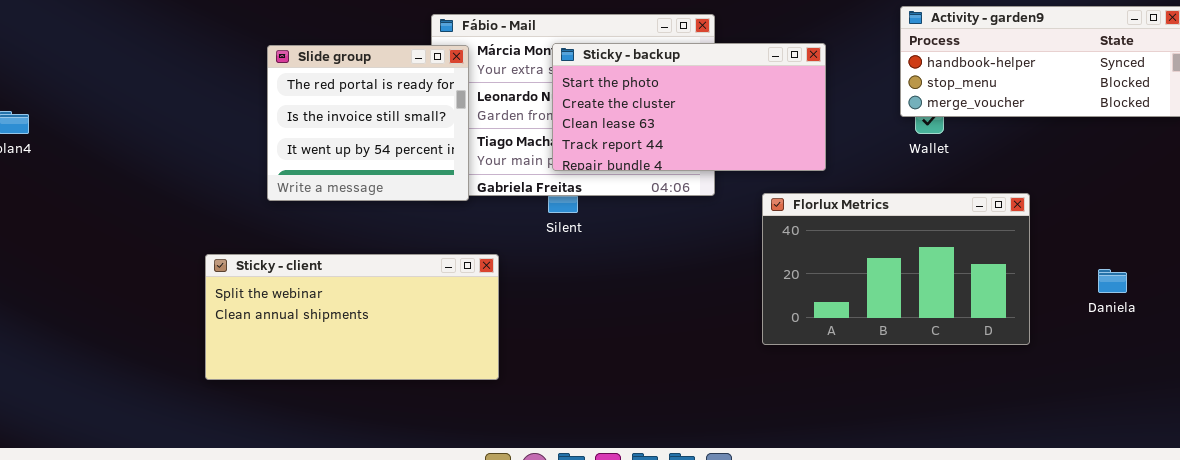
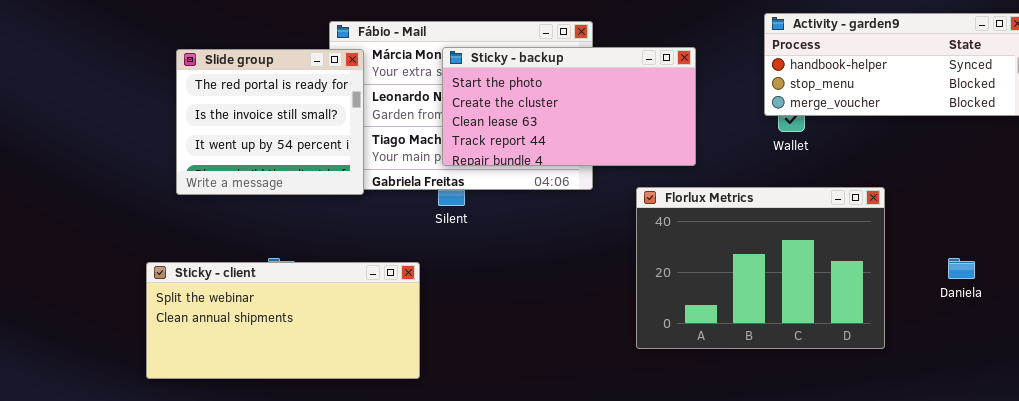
Florlux Metrics: [762,193,1030,345] -> [636,187,885,349], resized
Sticky - client: [205,254,499,380] -> [146,262,420,379], moved

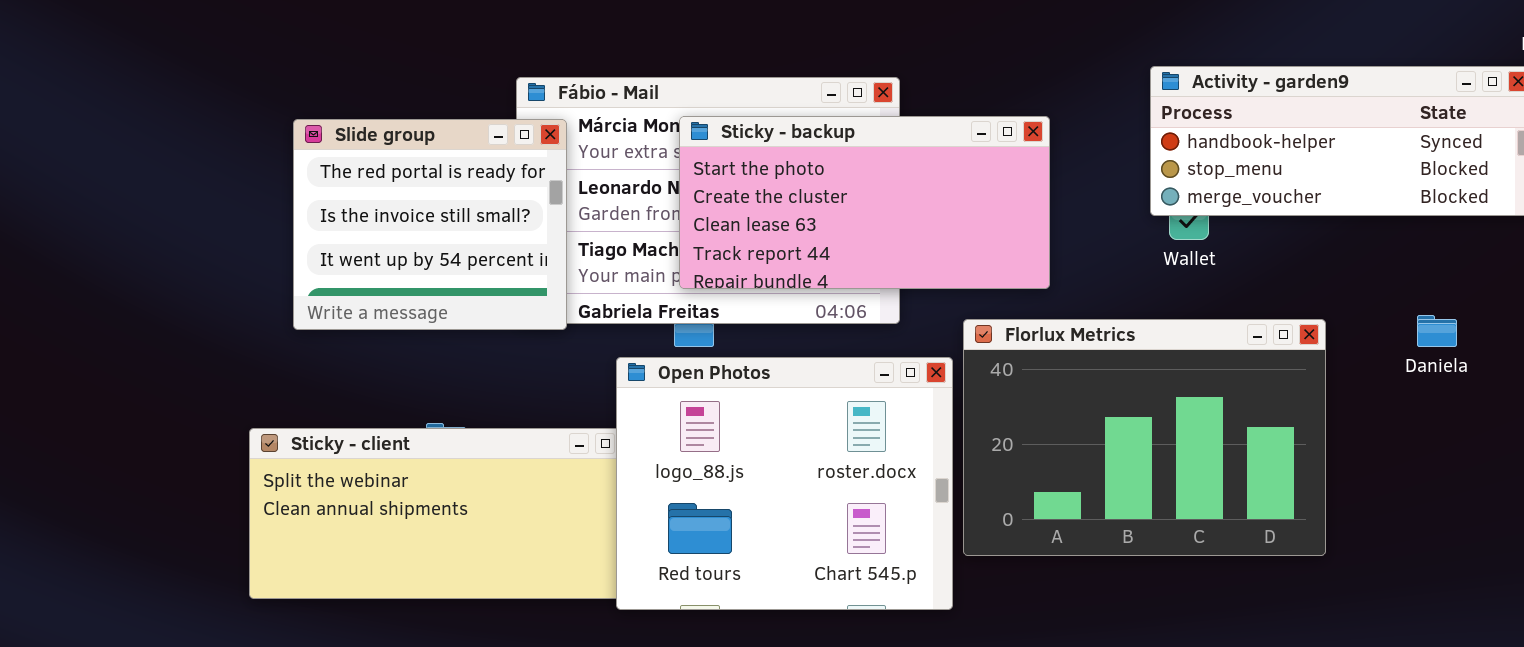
Open Photos: none -> [616,357,953,610], opened
Daniela: [948,258,975,279] -> [1417,315,1457,347], moved

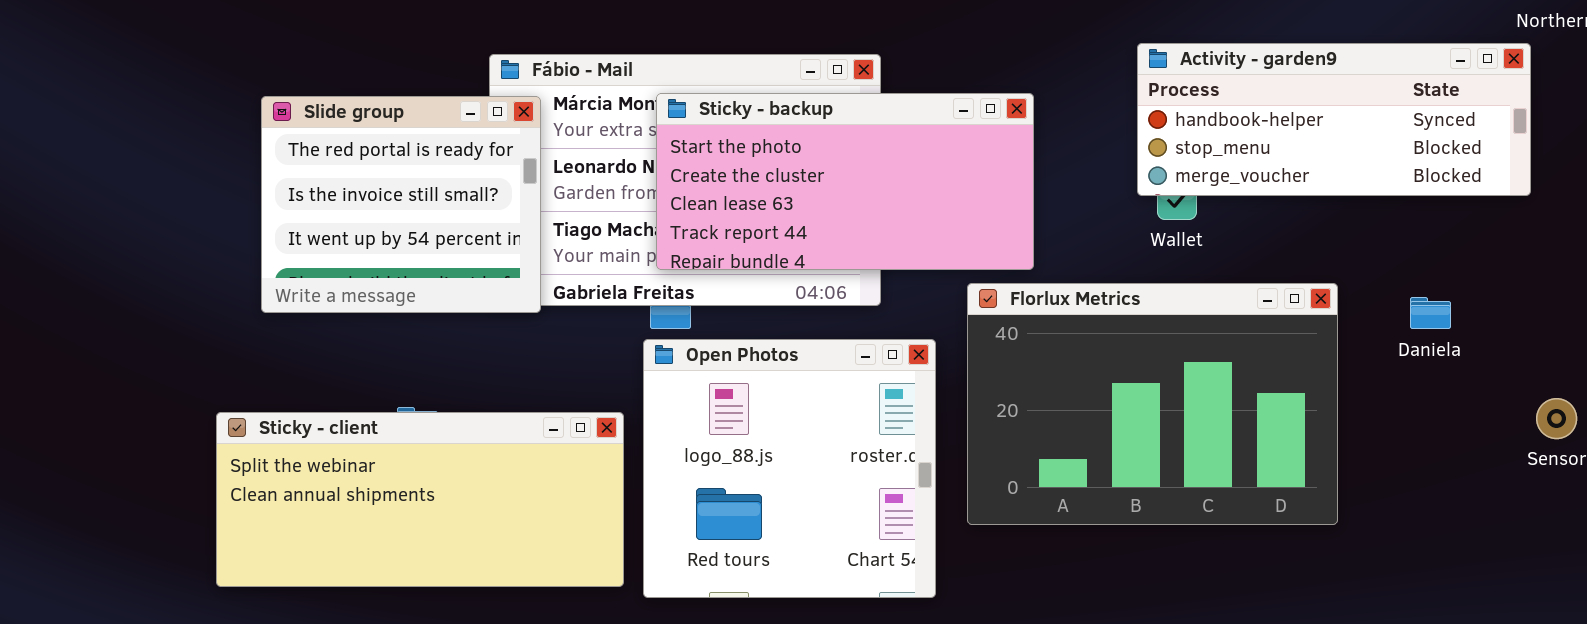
Florlux Metrics: [963,319,1326,556] -> [967,283,1338,525], moved
Open Photos: [616,357,953,610] -> [643,339,936,598], resized

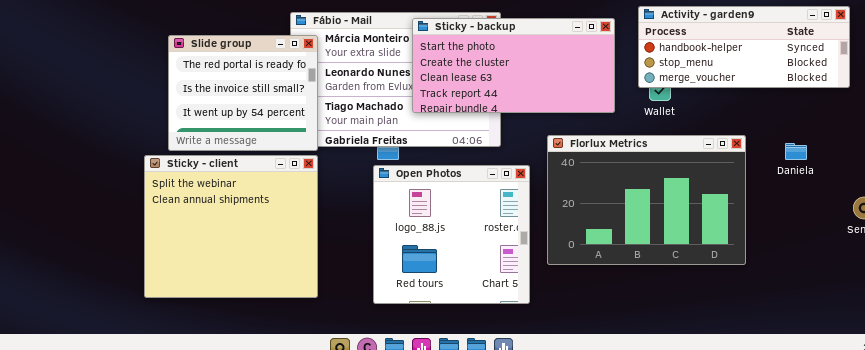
Sticky - backup: [656,93,1034,270] -> [412,18,615,113], moved
Sticky - client: [216,412,624,587] -> [144,155,318,298], resized

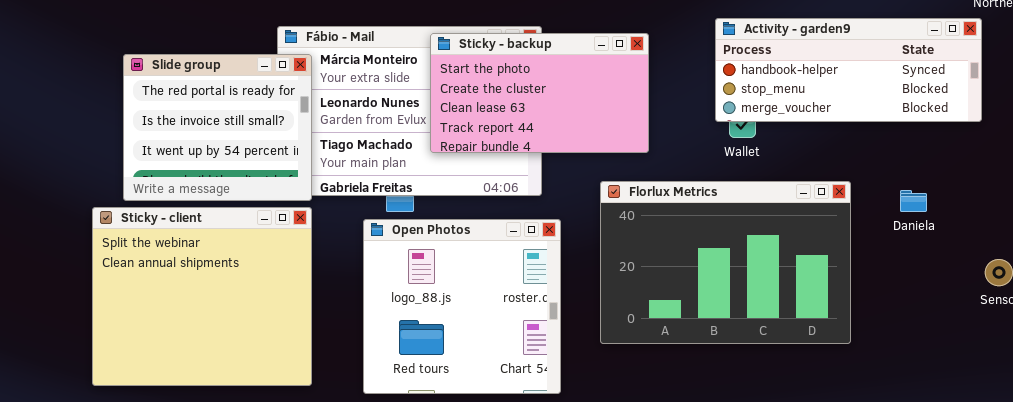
Sticky - backup: [412,18,615,113] -> [430,33,649,153], resized
Open Photos: [373,165,530,304] -> [363,219,561,394], moved

